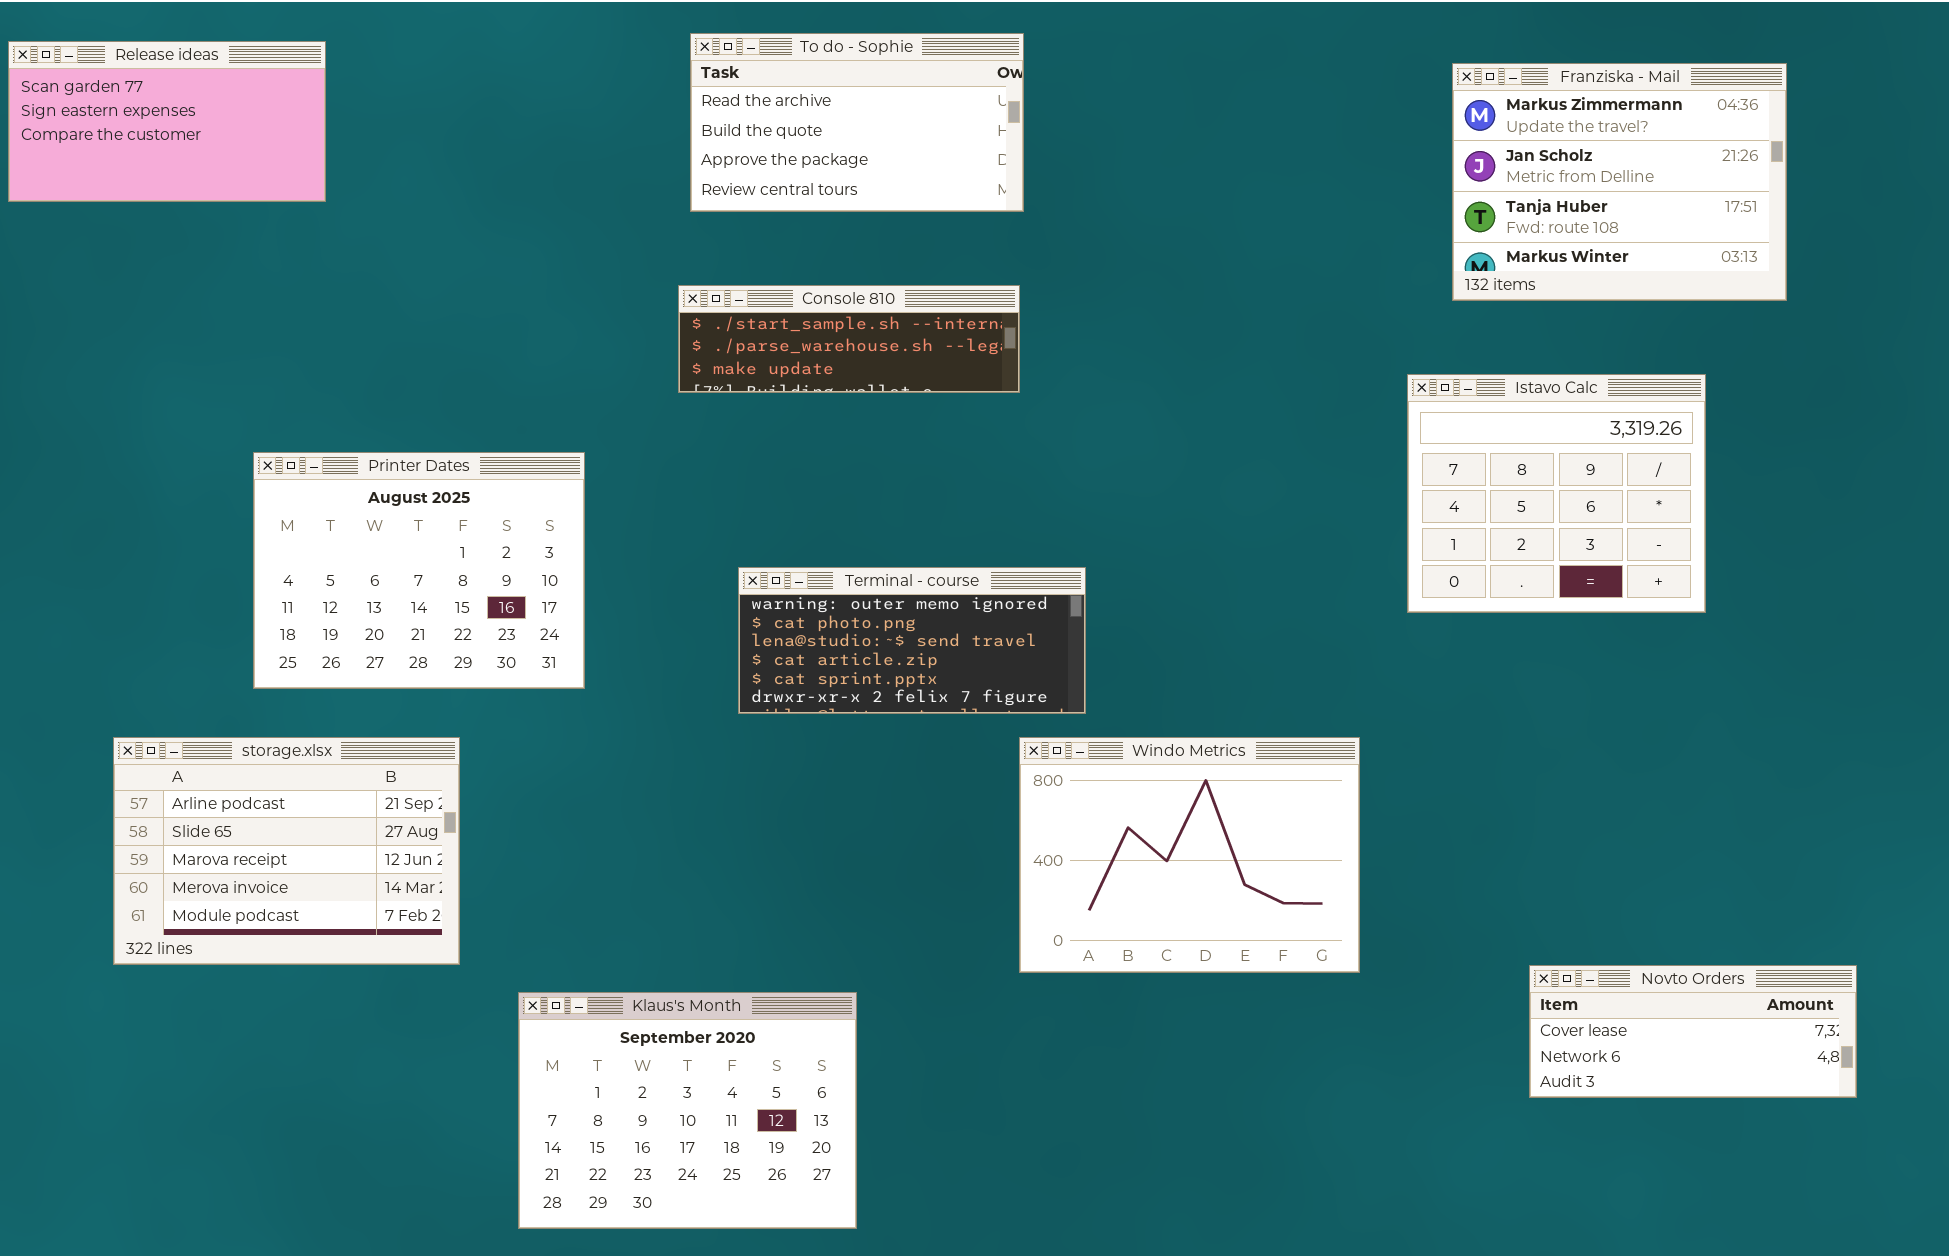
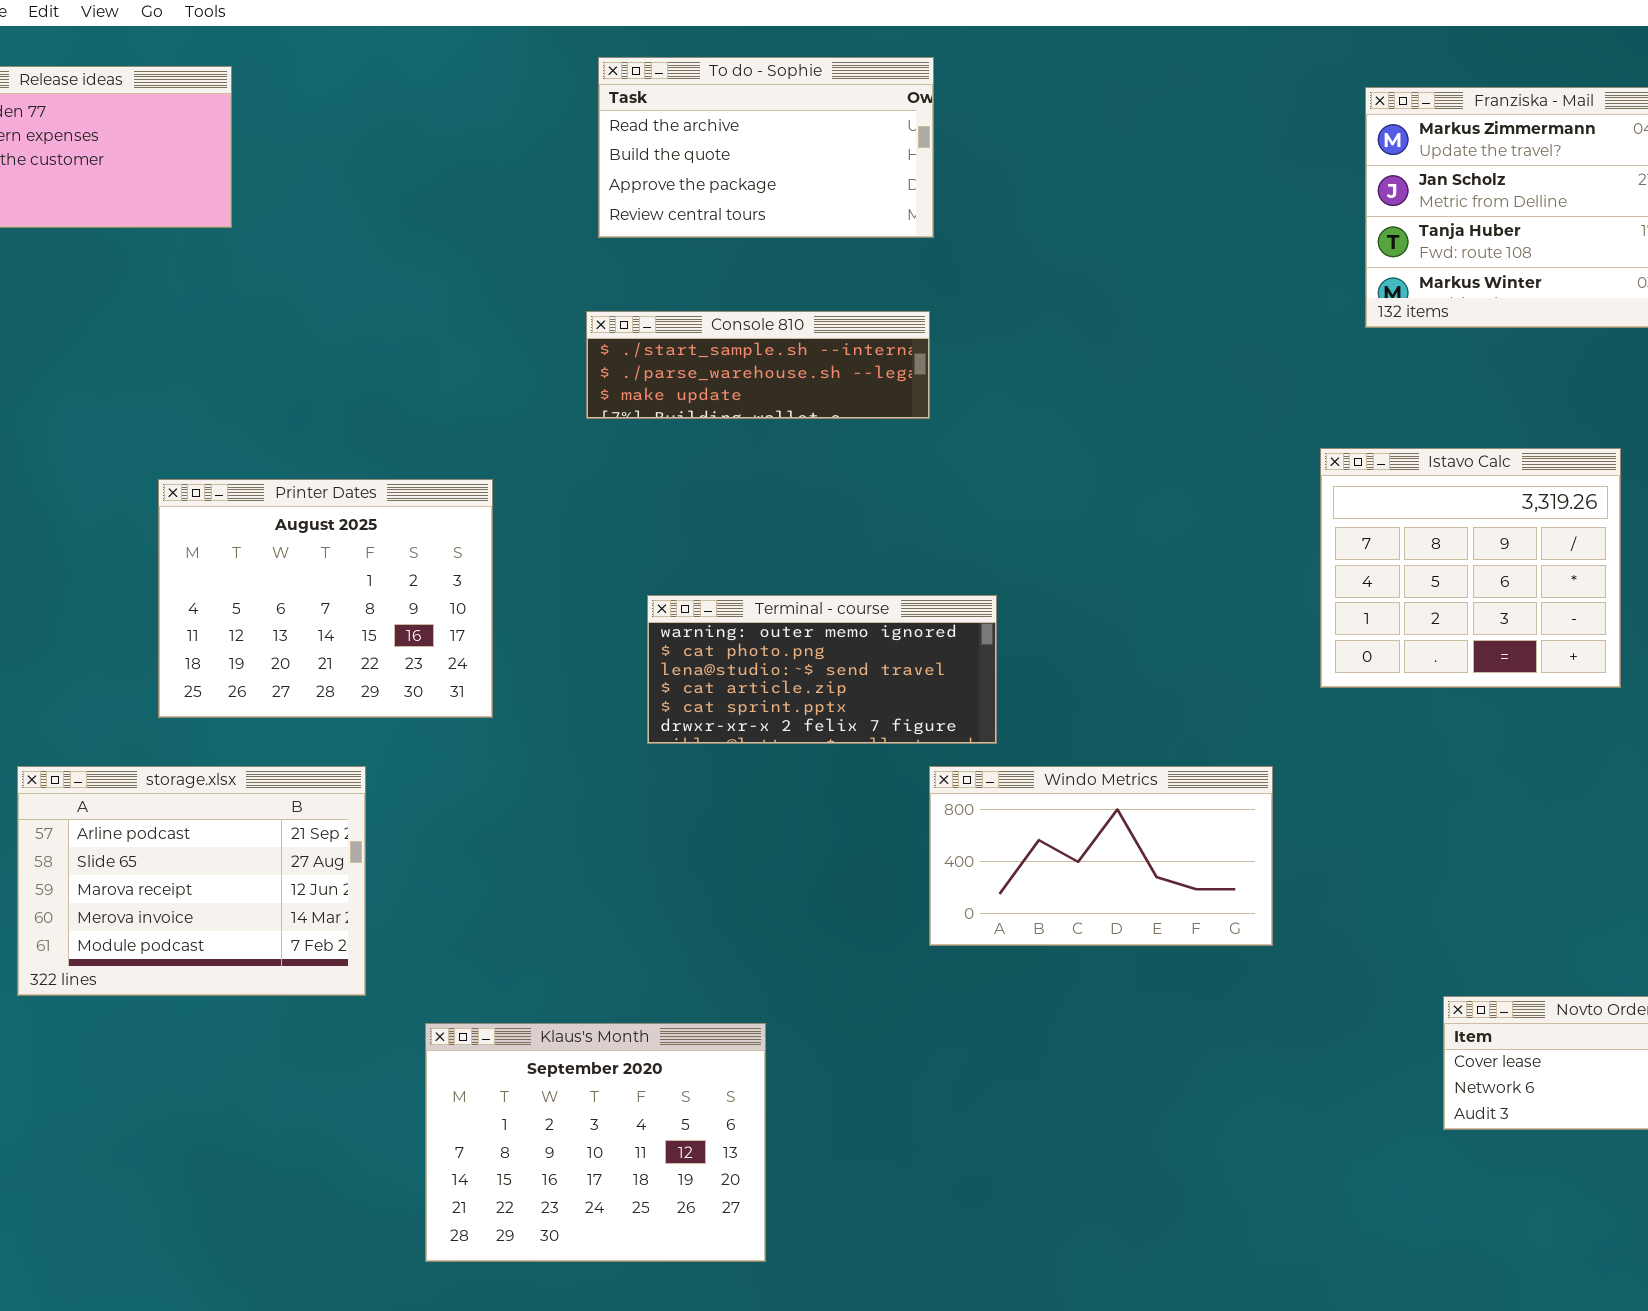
Istavo Calc: [1407,374,1706,613] -> [1320,448,1621,688], moved
Windo Metrics: [1019,737,1360,973] -> [929,766,1273,946], resized

